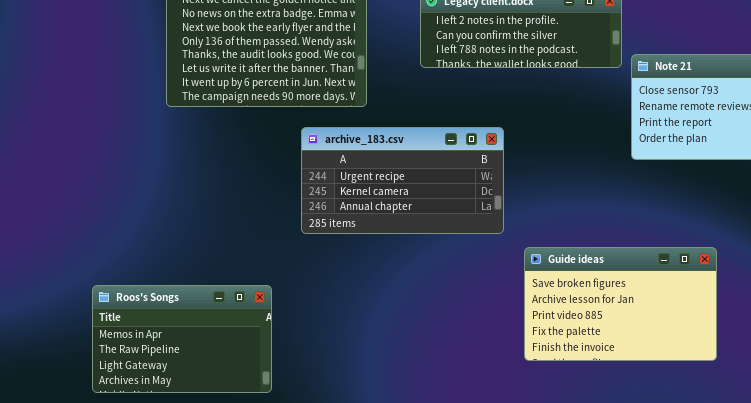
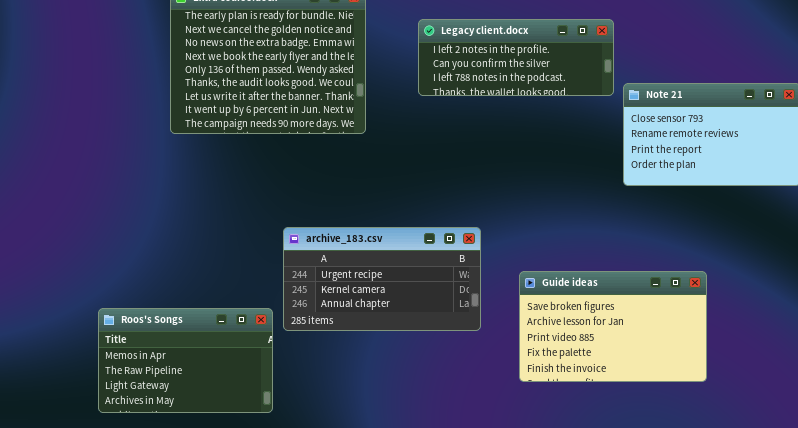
archive_183.csv: [301,127,504,234] -> [283,227,481,331], moved

